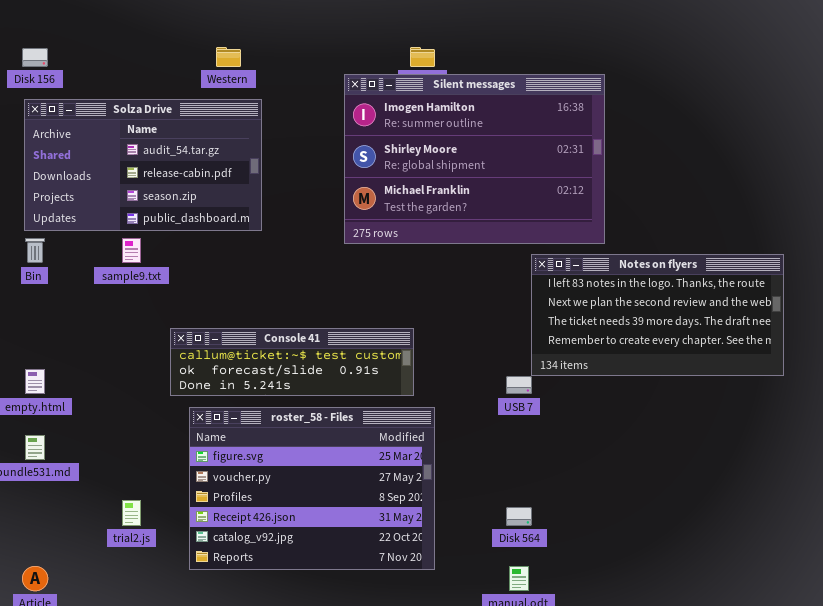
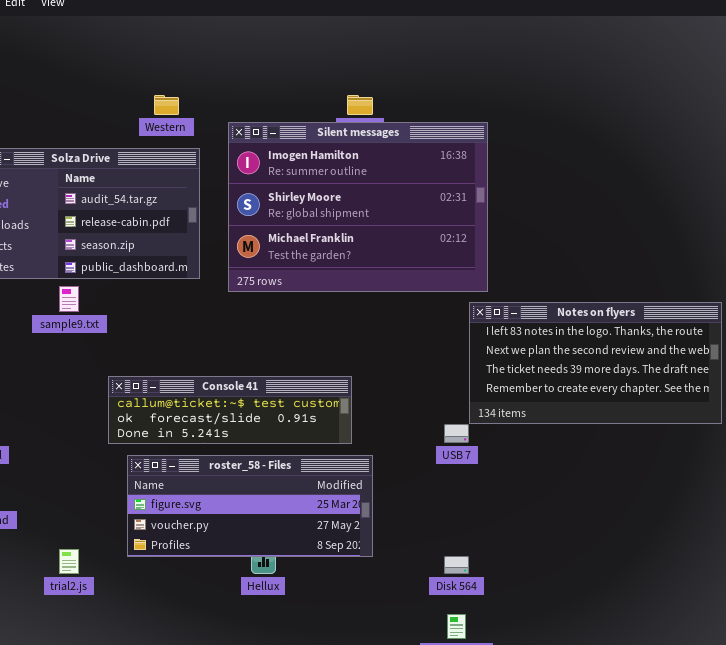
Silent messages: [344,74,605,244] -> [228,122,488,292], moved
roster_58 - Files: [189,407,435,570] -> [127,455,373,557], resized

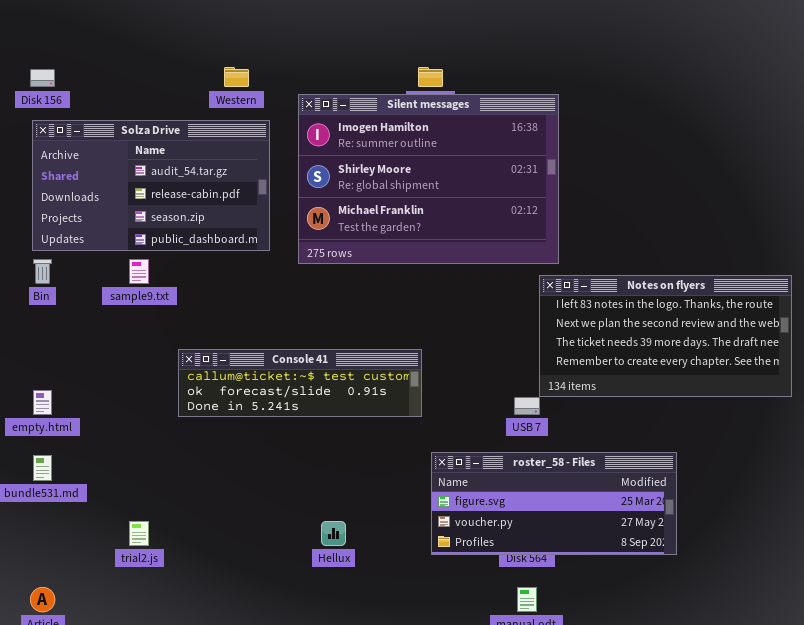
roster_58 - Files: [127,455,373,557] -> [431,452,677,555], moved

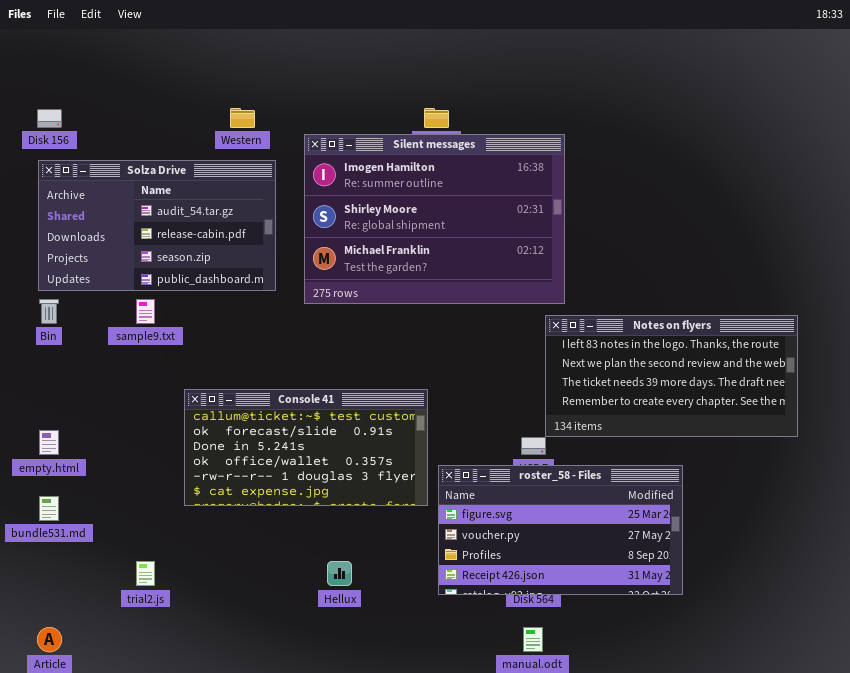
Console 41: [178,349,422,417] -> [184,389,428,506], resized
roster_58 - Files: [431,452,677,555] -> [438,465,683,595], resized

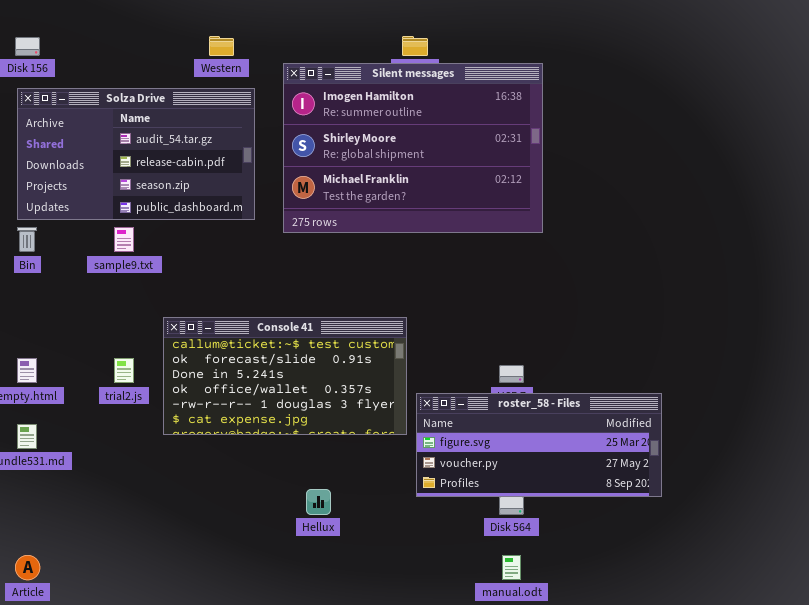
Notes on flyers: [545,315,798,437] -> none, closed
roster_58 - Files: [438,465,683,595] -> [416,393,662,497], resized
trial2.js: [136,561,155,586] -> [114,358,134,383], moved

